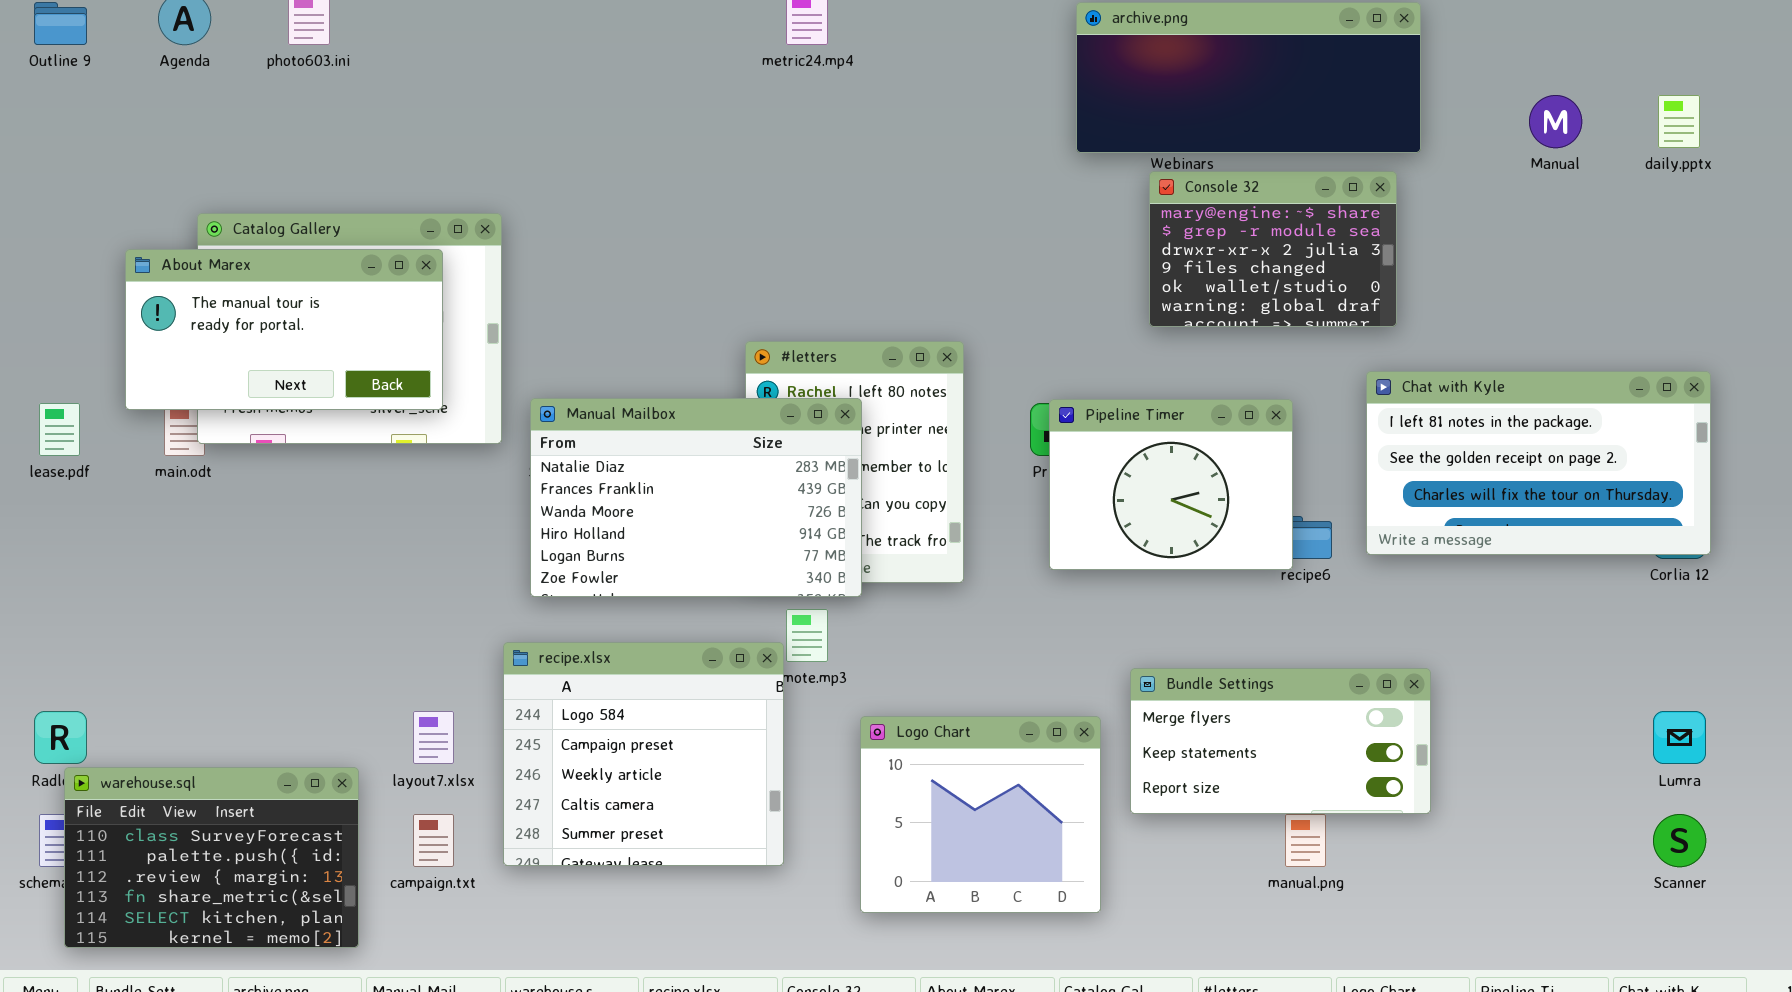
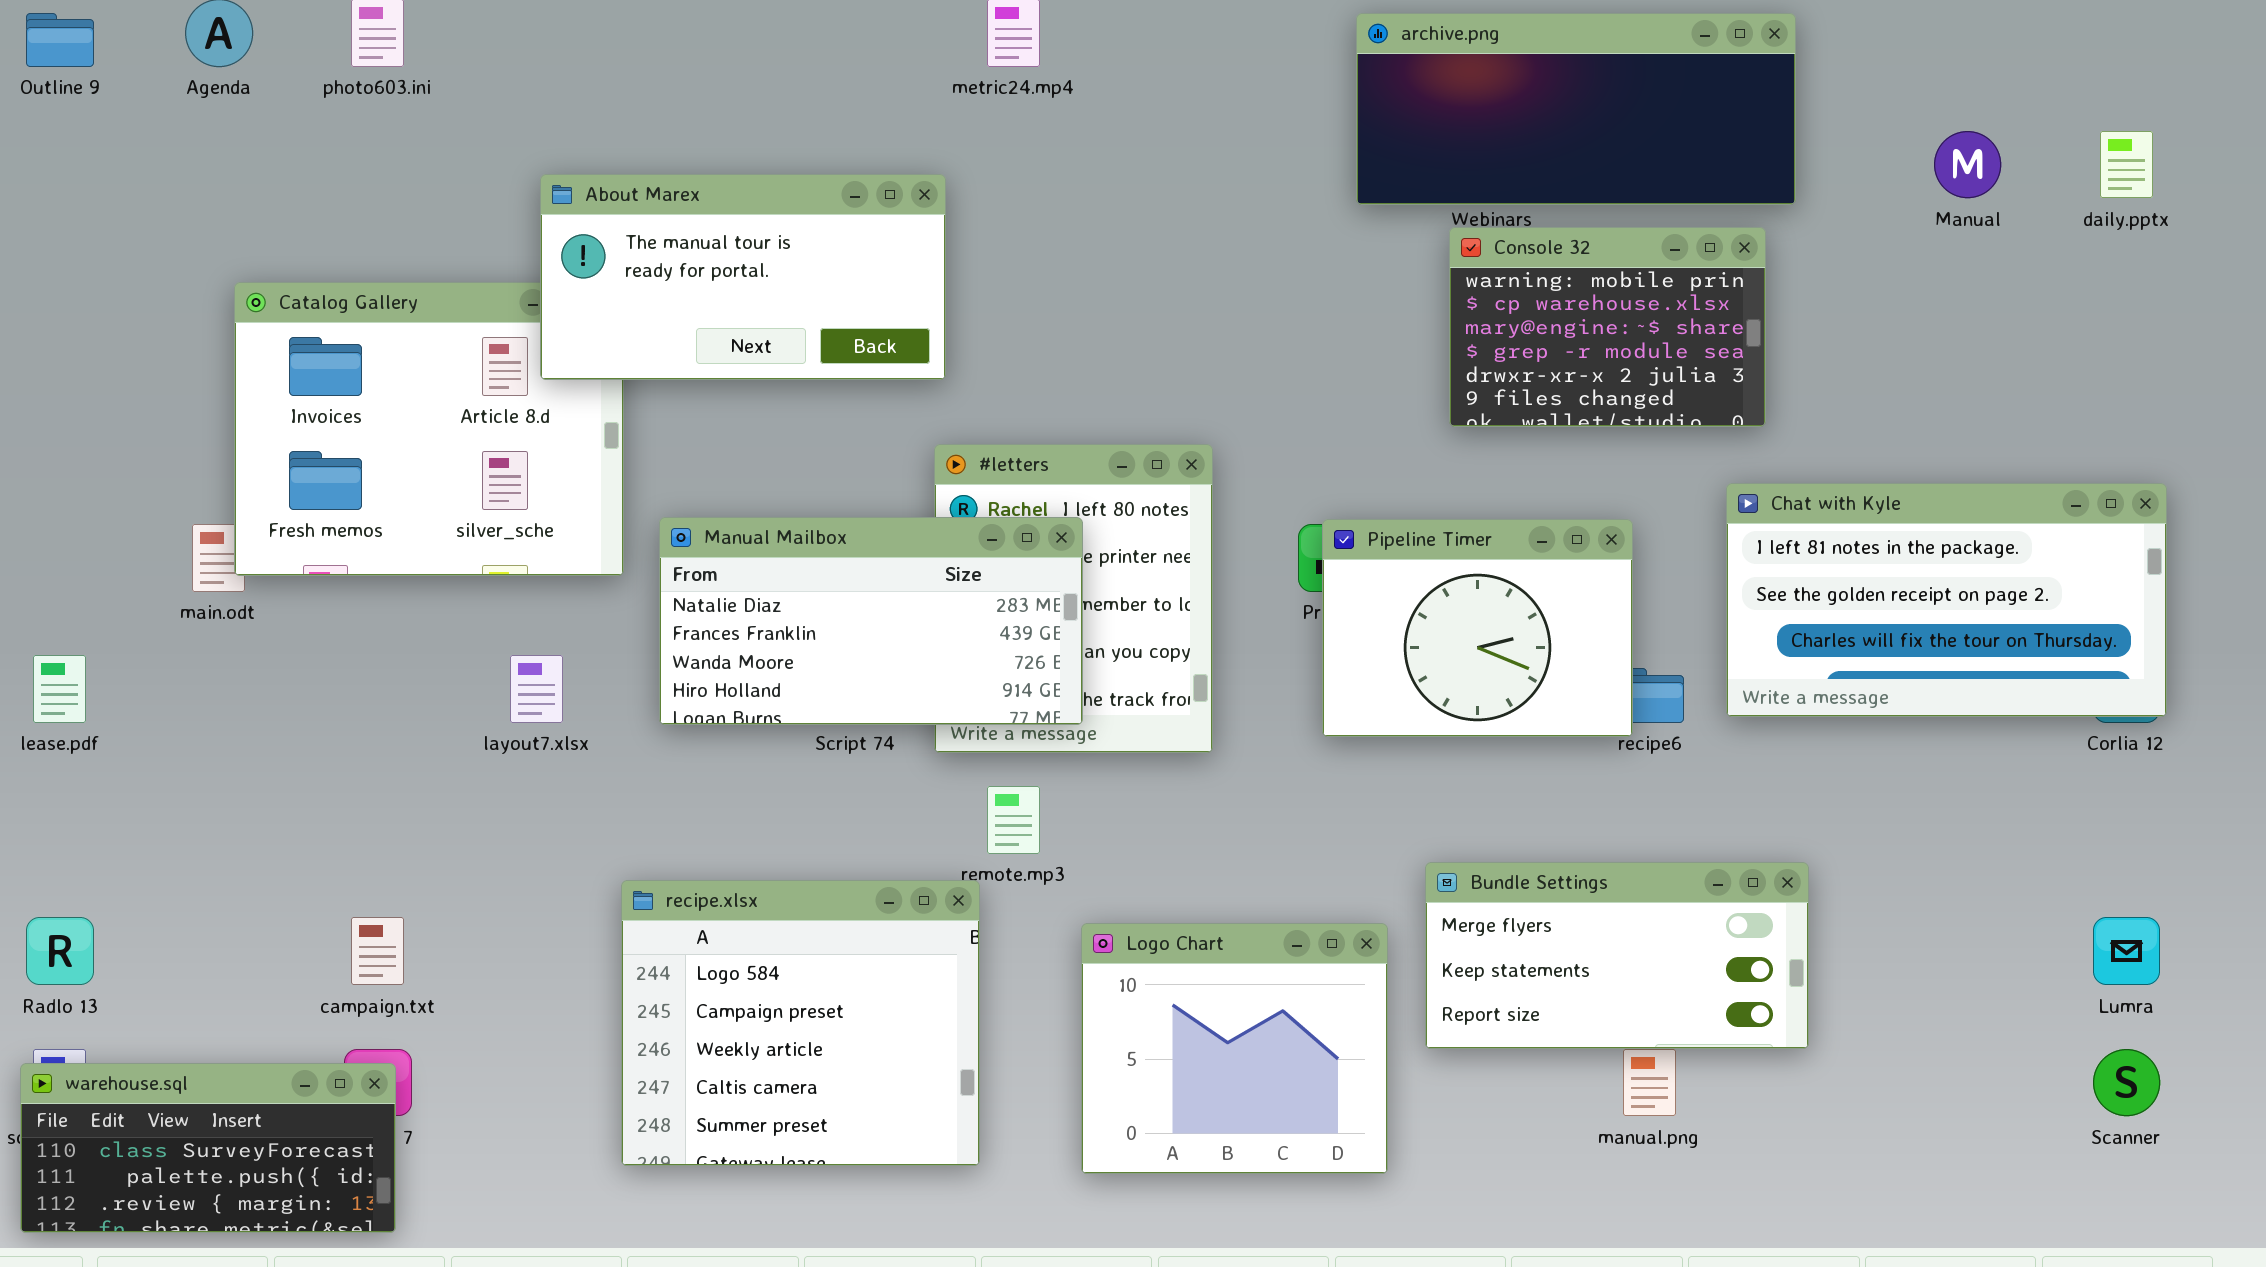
Console 32: [1149,171,1397,327] -> [1449,227,1766,427], scrolled up 2 rows
About Marex: [125,249,443,410] -> [540,174,946,380], moved
Manual Mailbox: [530,398,862,597] -> [659,517,1083,725], resized
lease.pdf: [39,403,80,456] -> [33,655,86,723], moved
recipe.xlsx: [503,642,784,866] -> [621,880,980,1166], moved
layout7.xlsx: [413,711,454,764] -> [510,655,563,723], moved
warehouse.sql: [64,767,359,948] -> [20,1063,396,1233], moved, resized
campaign.txt: [413,814,454,867] -> [351,917,404,985], moved

